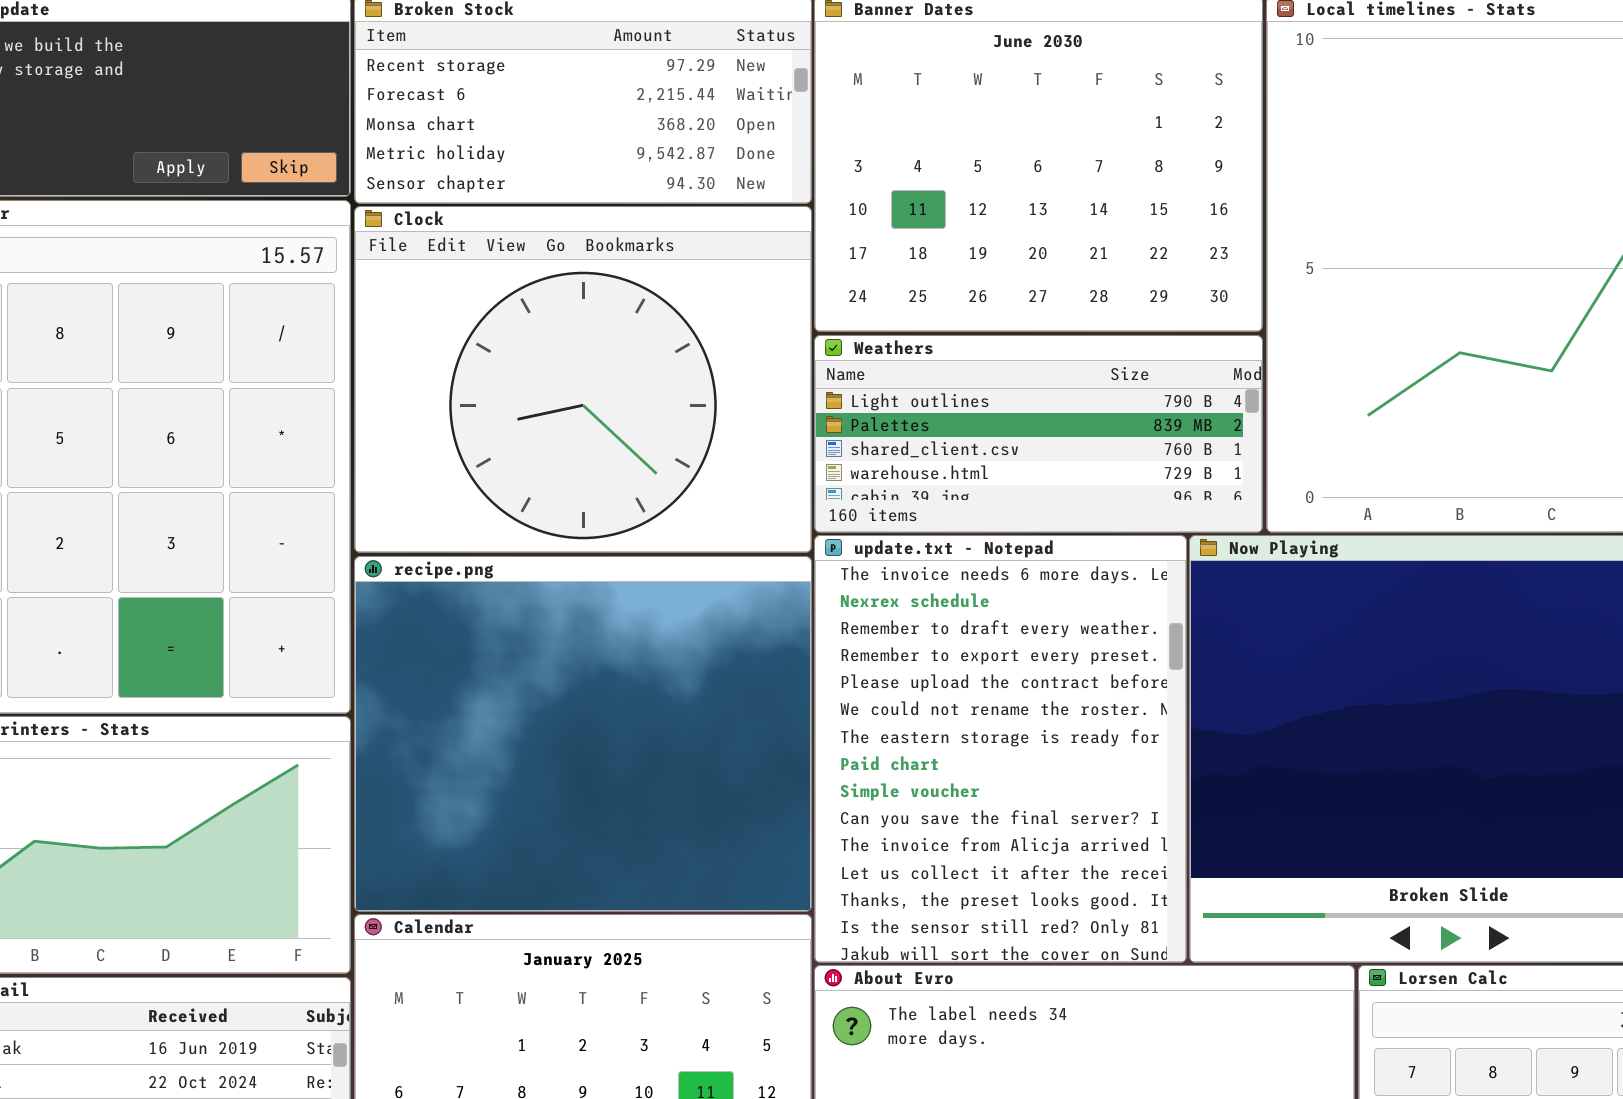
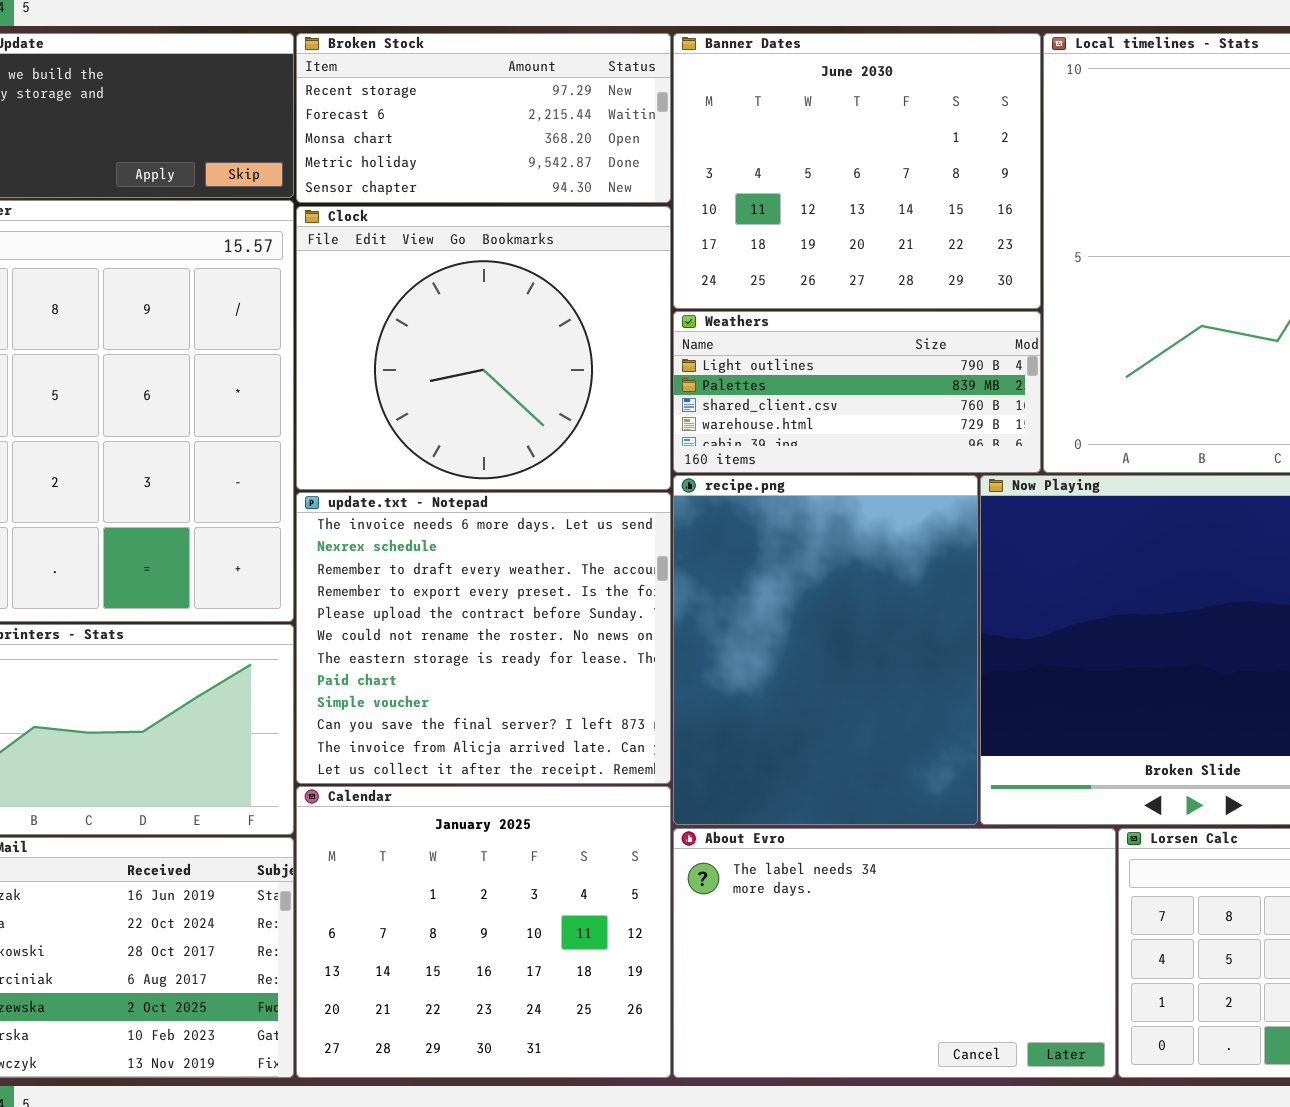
update.txt - Notepad: [814,535,1187,963] -> [296,492,671,784], moved, resized
recipe.png: [354,556,812,912] -> [673,475,978,825], moved, resized

